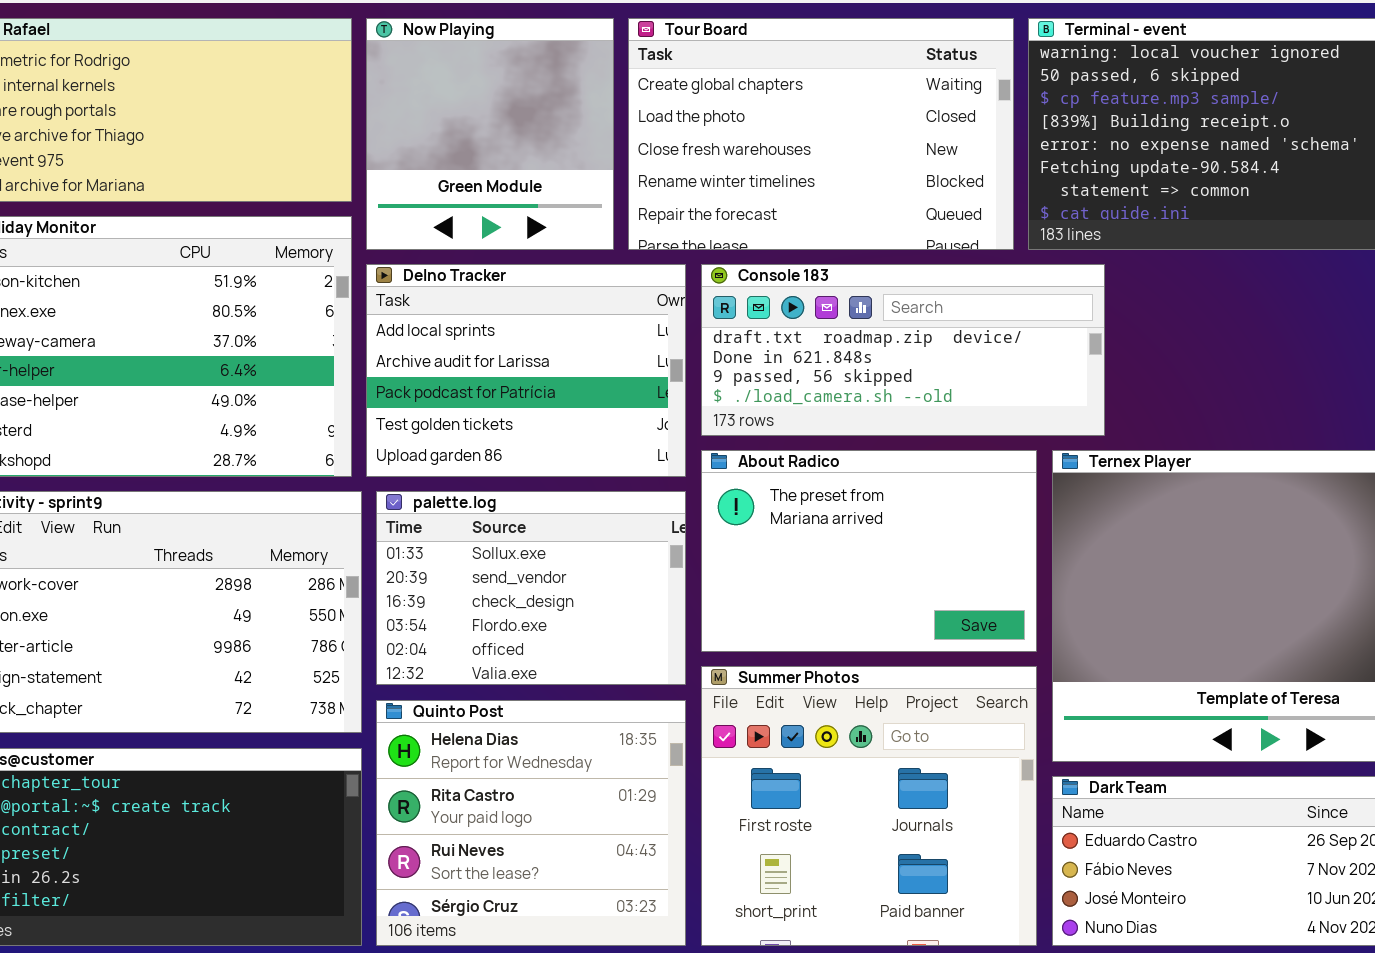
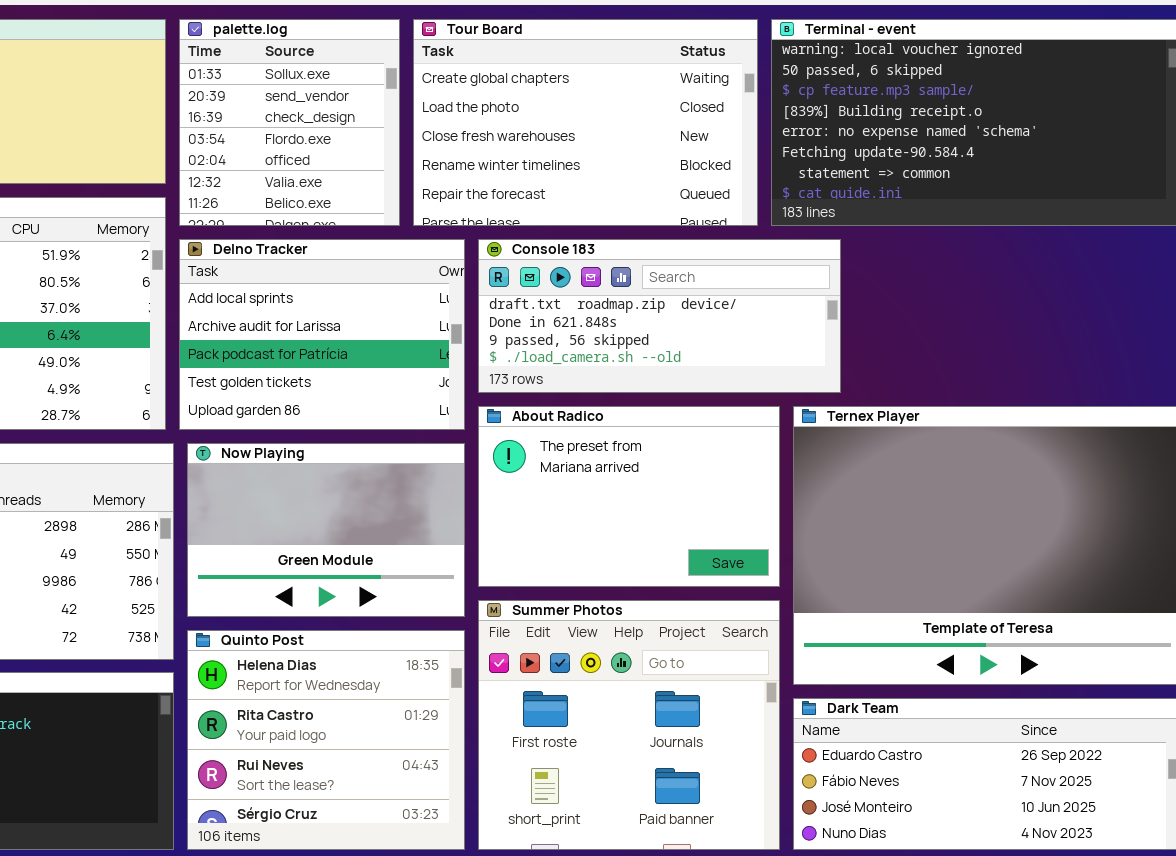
Now Playing: [366,18,614,250] -> [187,443,465,617], moved, resized
palette.log: [376,491,686,685] -> [179,19,400,226], moved, resized

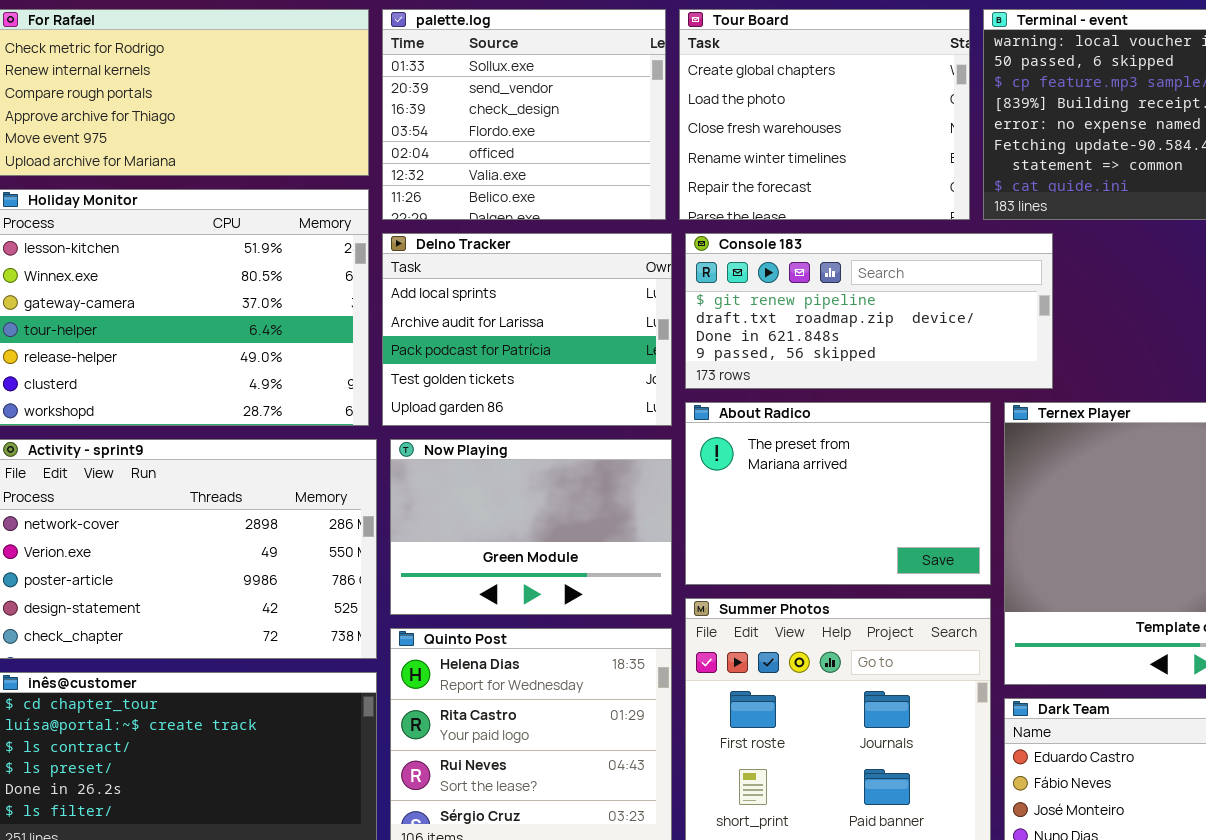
palette.log: [179,19,400,226] -> [382,9,666,220], resized
Tour Board: [413,19,758,226] -> [679,9,970,220], resized
Console 183: [478,239,841,393] -> [685,233,1053,389], scrolled up 1 row

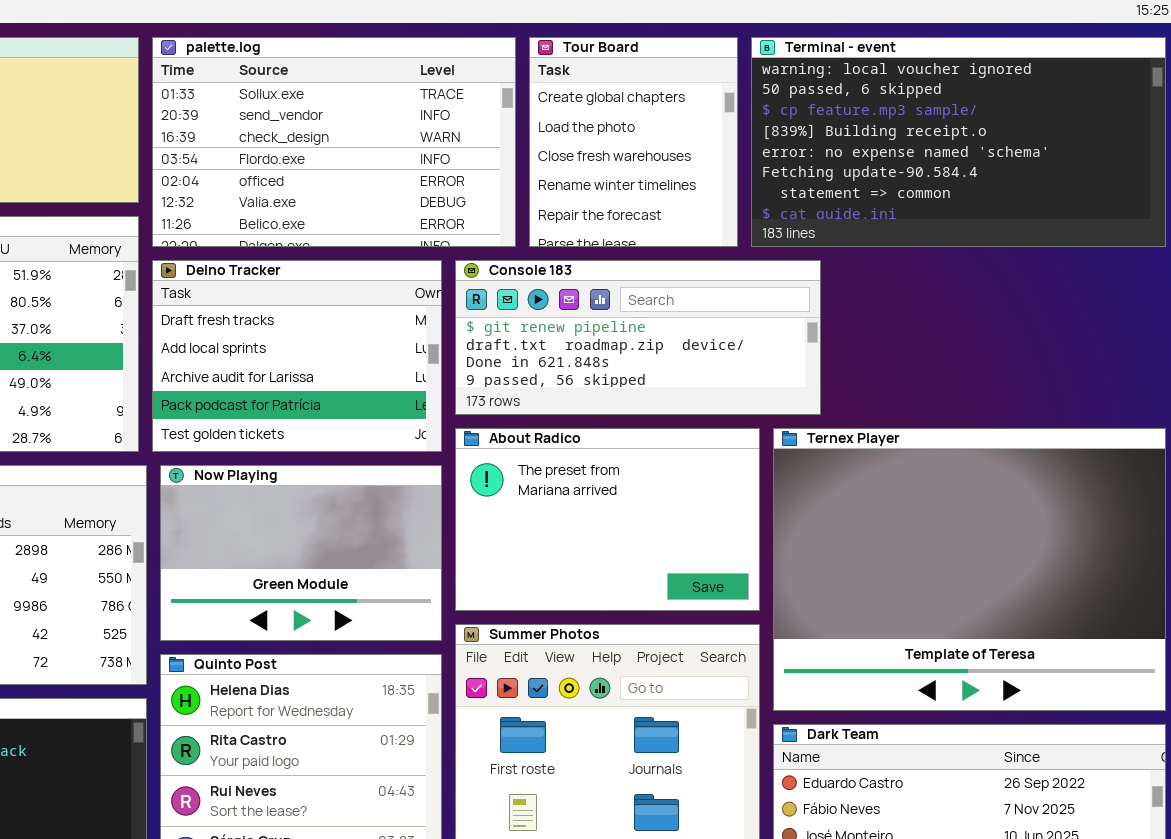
palette.log: [382,9,666,220] -> [152,37,516,247], resized
Tour Board: [679,9,970,220] -> [529,37,738,247], resized
Delno Tracker: [382,233,672,426] -> [152,260,442,452], scrolled up 1 row

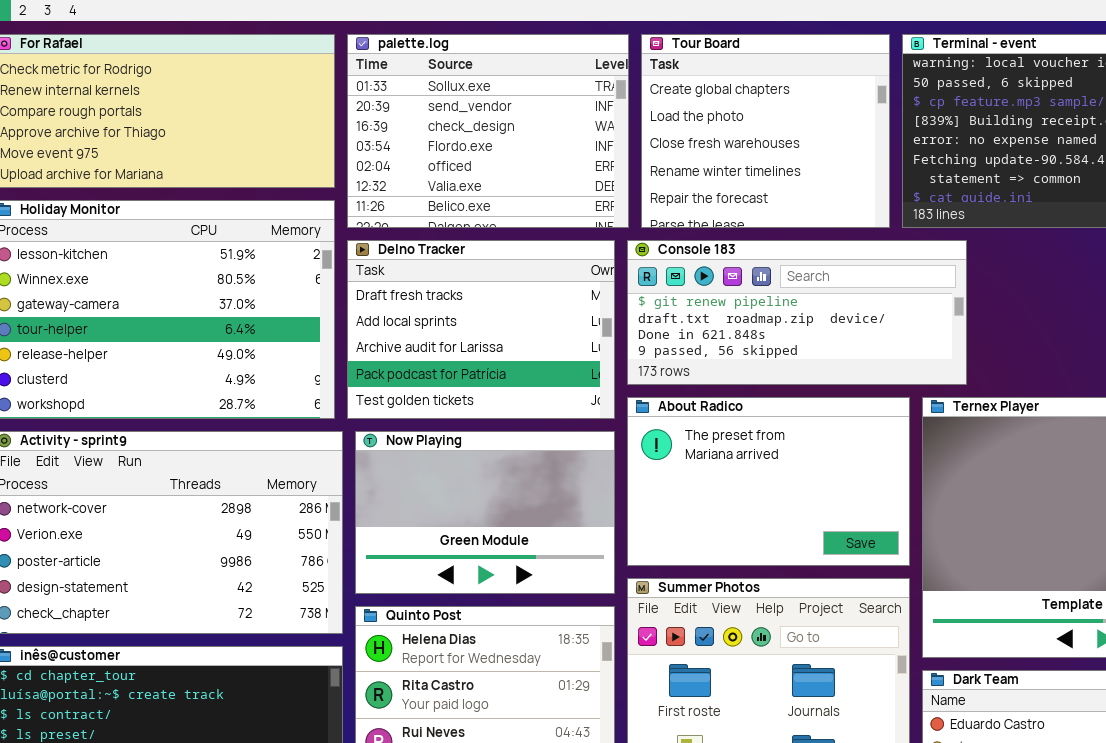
palette.log: [152,37,516,247] -> [347,34,629,228], resized
Tour Board: [529,37,738,247] -> [641,34,890,228], resized

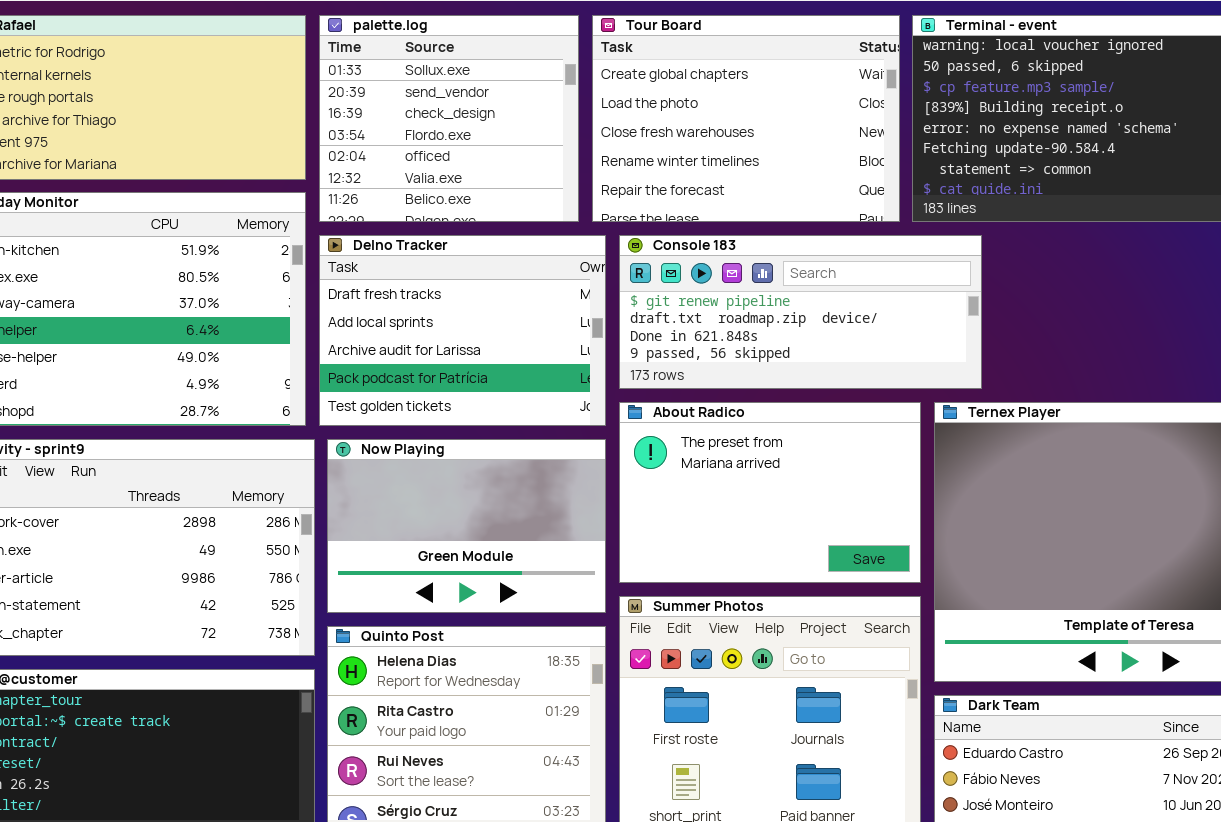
palette.log: [347,34,629,228] -> [319,15,579,222], resized
Tour Board: [641,34,890,228] -> [592,15,900,222], resized

